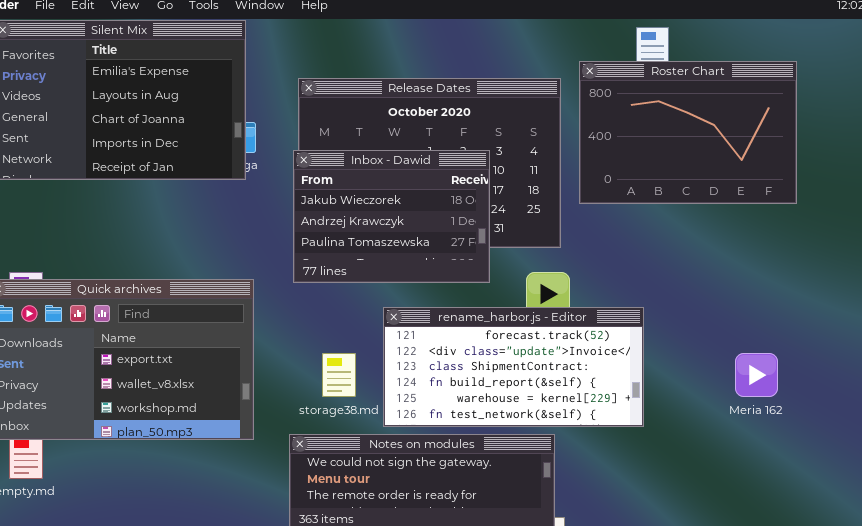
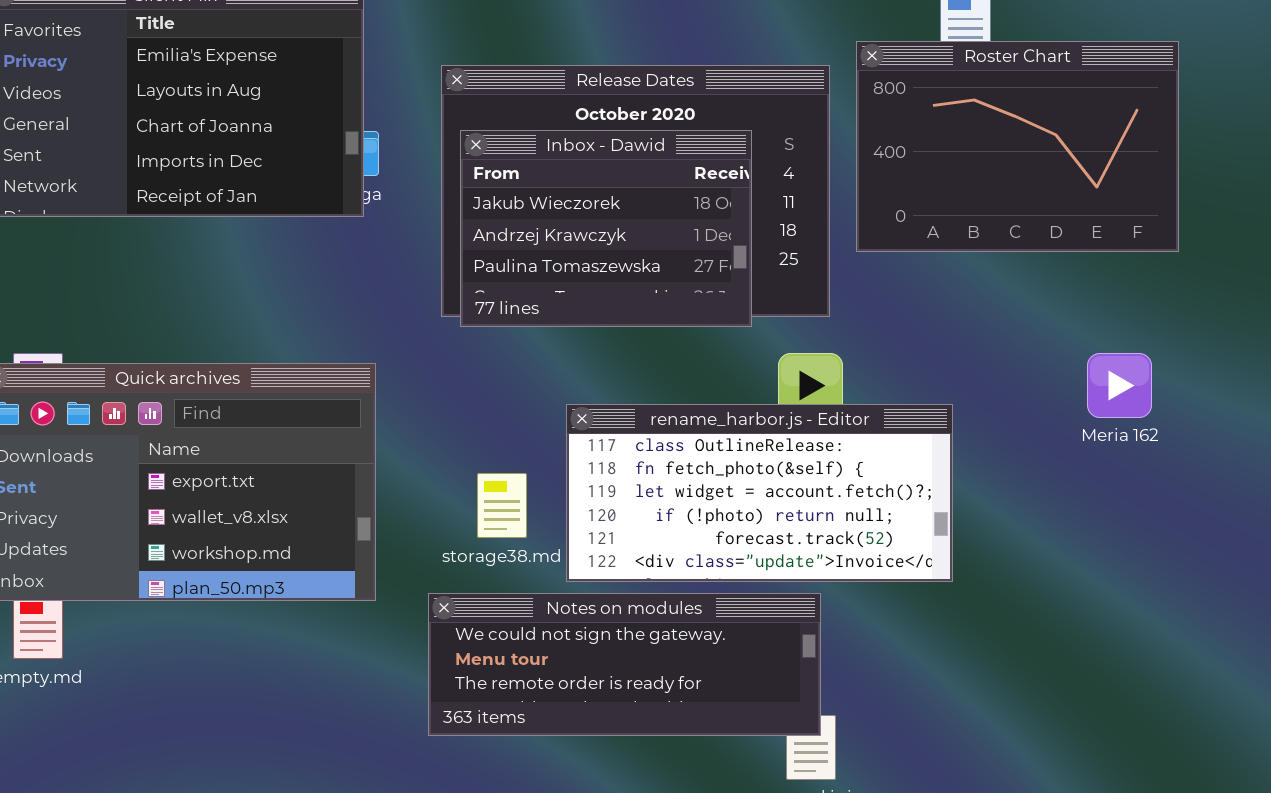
Inbox - Dawid: [293,150,490,283] -> [460,130,752,327], moved
rename_harbor.js - Editor: [383,307,644,427] -> [566,404,953,582], scrolled up 4 rows
Meria 162: [735,353,778,397] -> [1087,353,1152,418], moved

